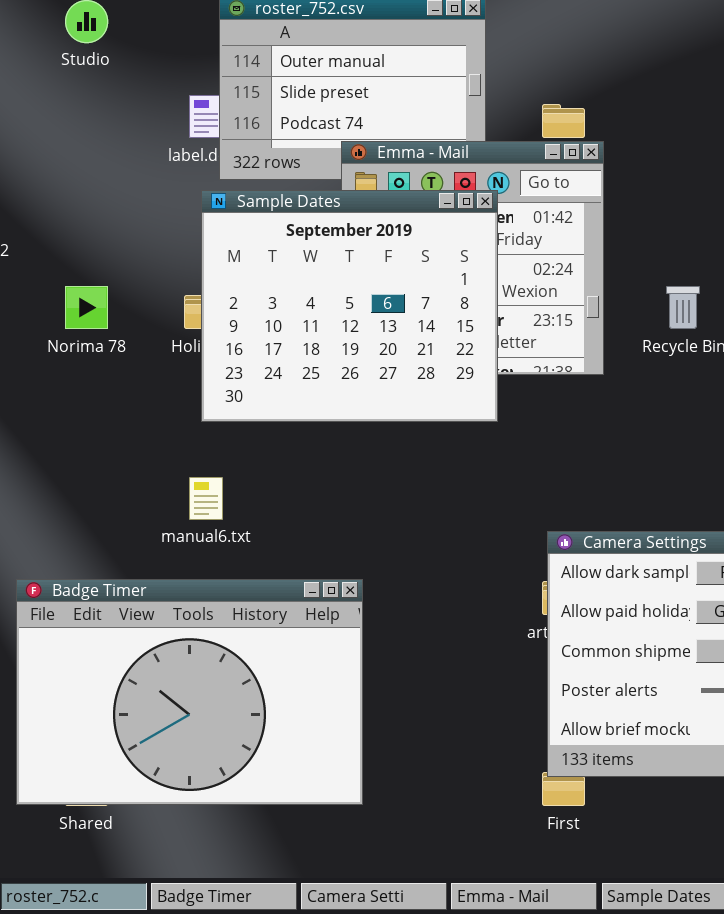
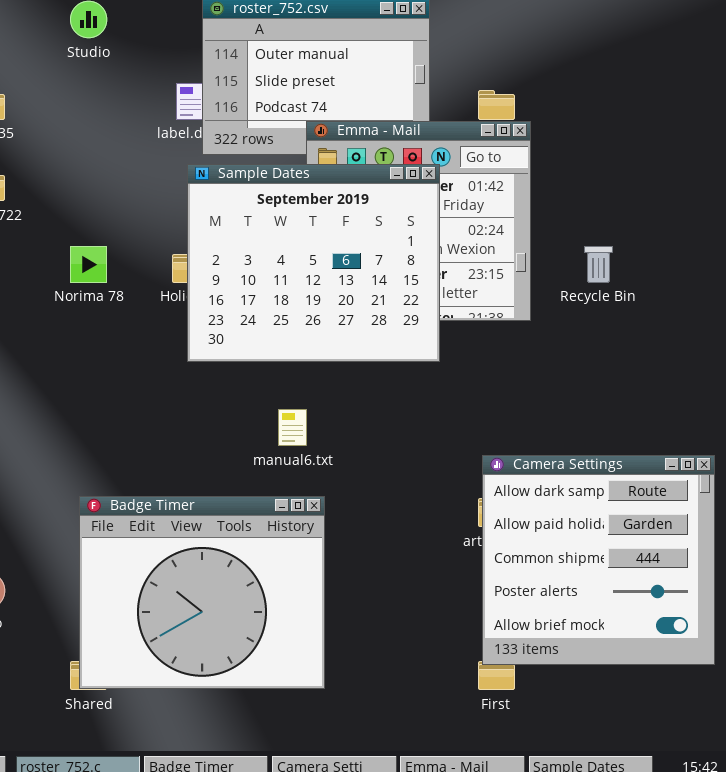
manual6.txt: [189,477,223,520] -> [278,409,307,446], moved
Badge Timer: [16,579,363,805] -> [79,496,325,689], resized

